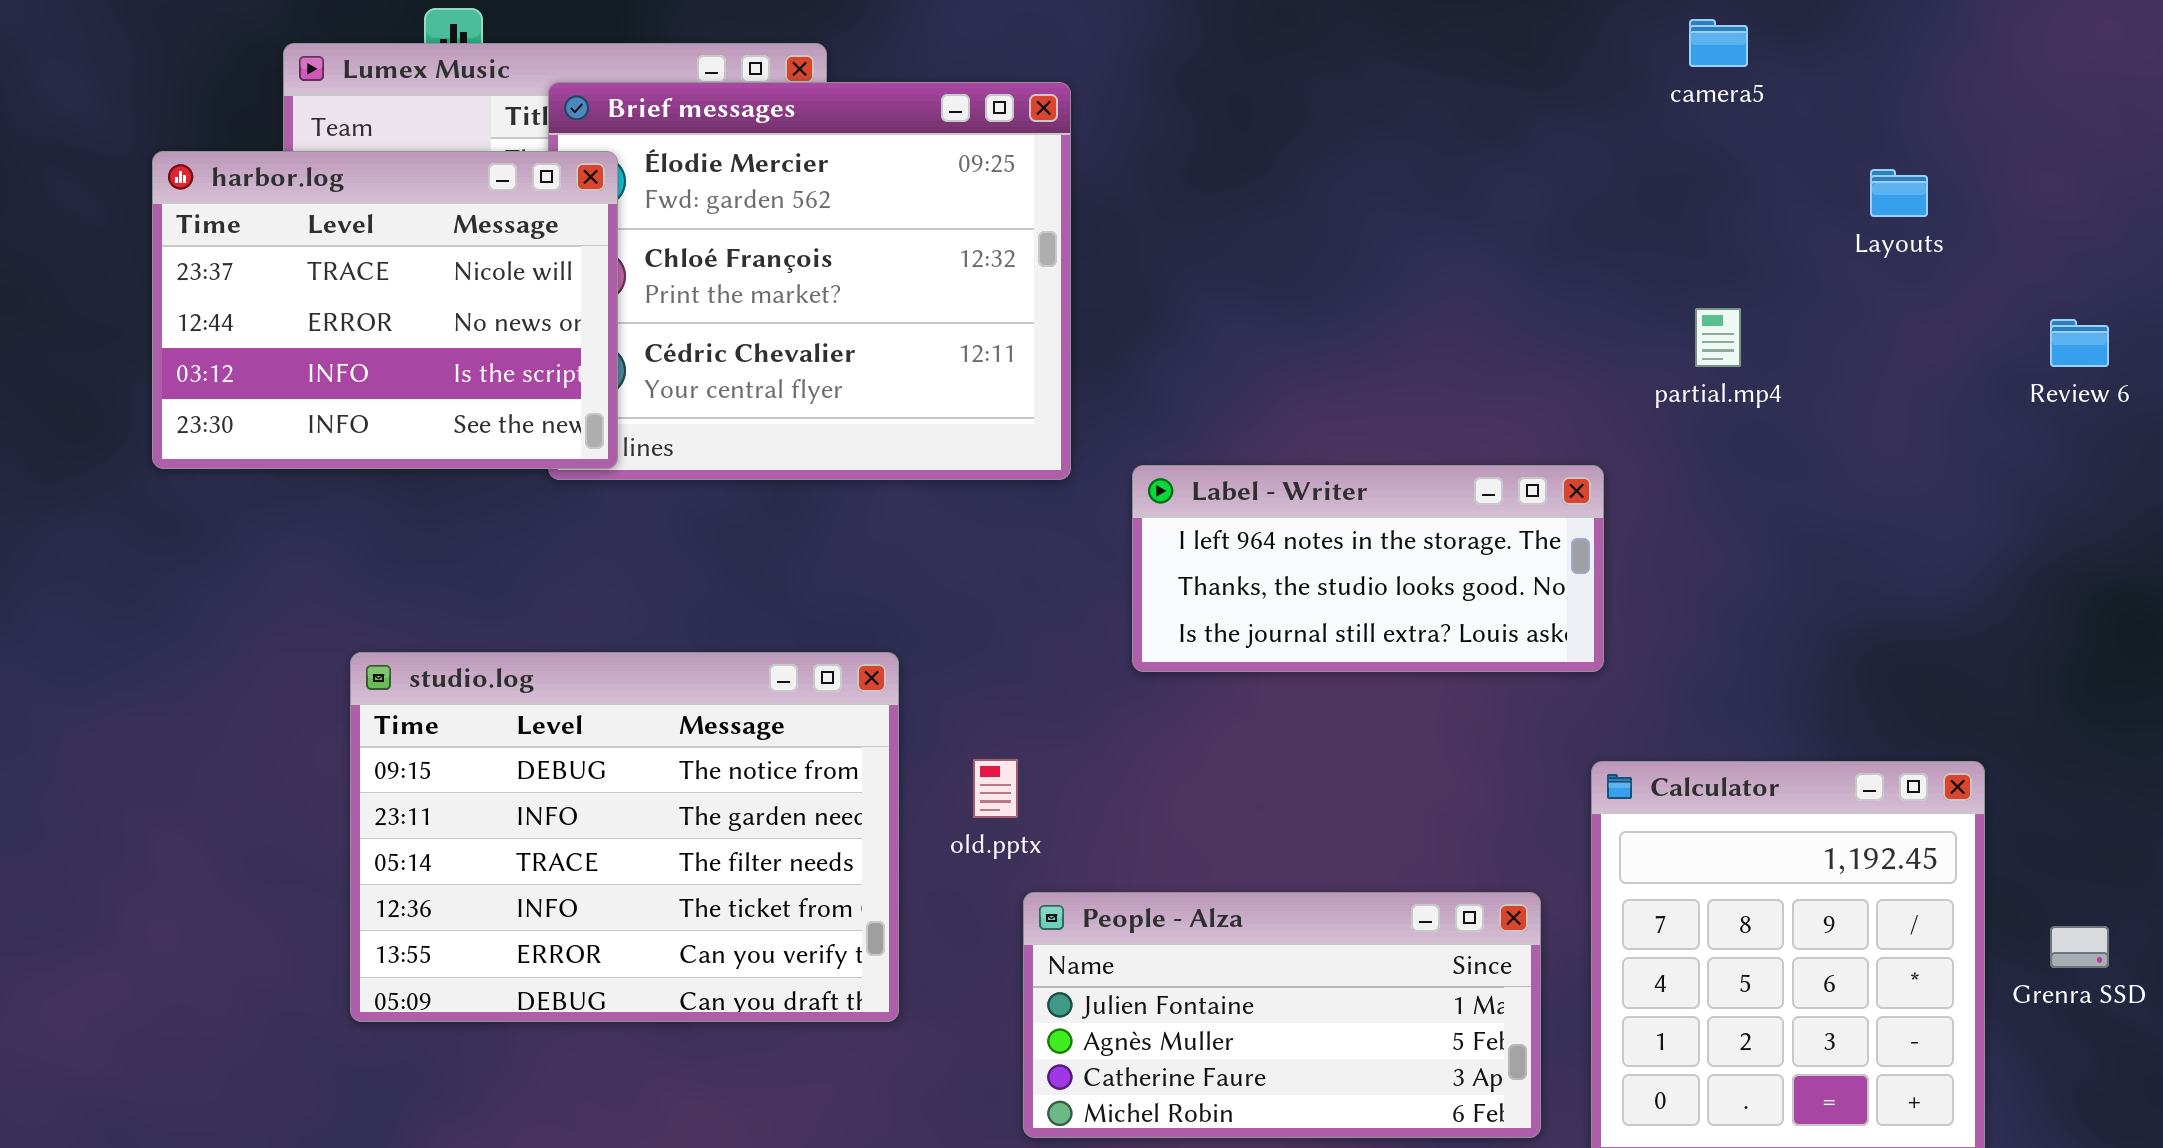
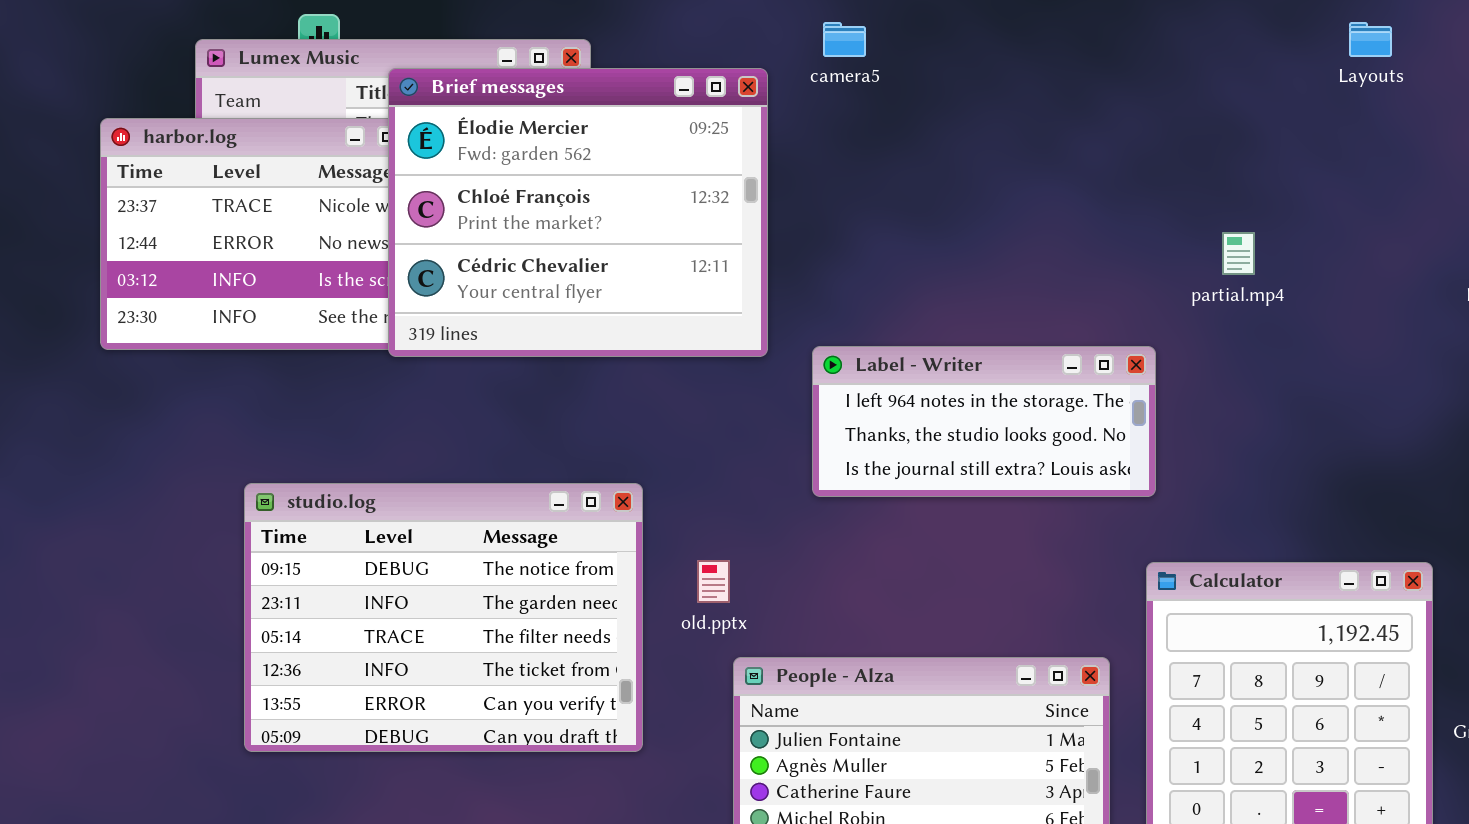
camera5: [1689,19,1748,67] -> [823,22,866,57], moved
Brief messages: [548,82,1071,480] -> [388,68,768,357], raised
Layouts: [1870,169,1928,217] -> [1349,22,1392,57], moved

